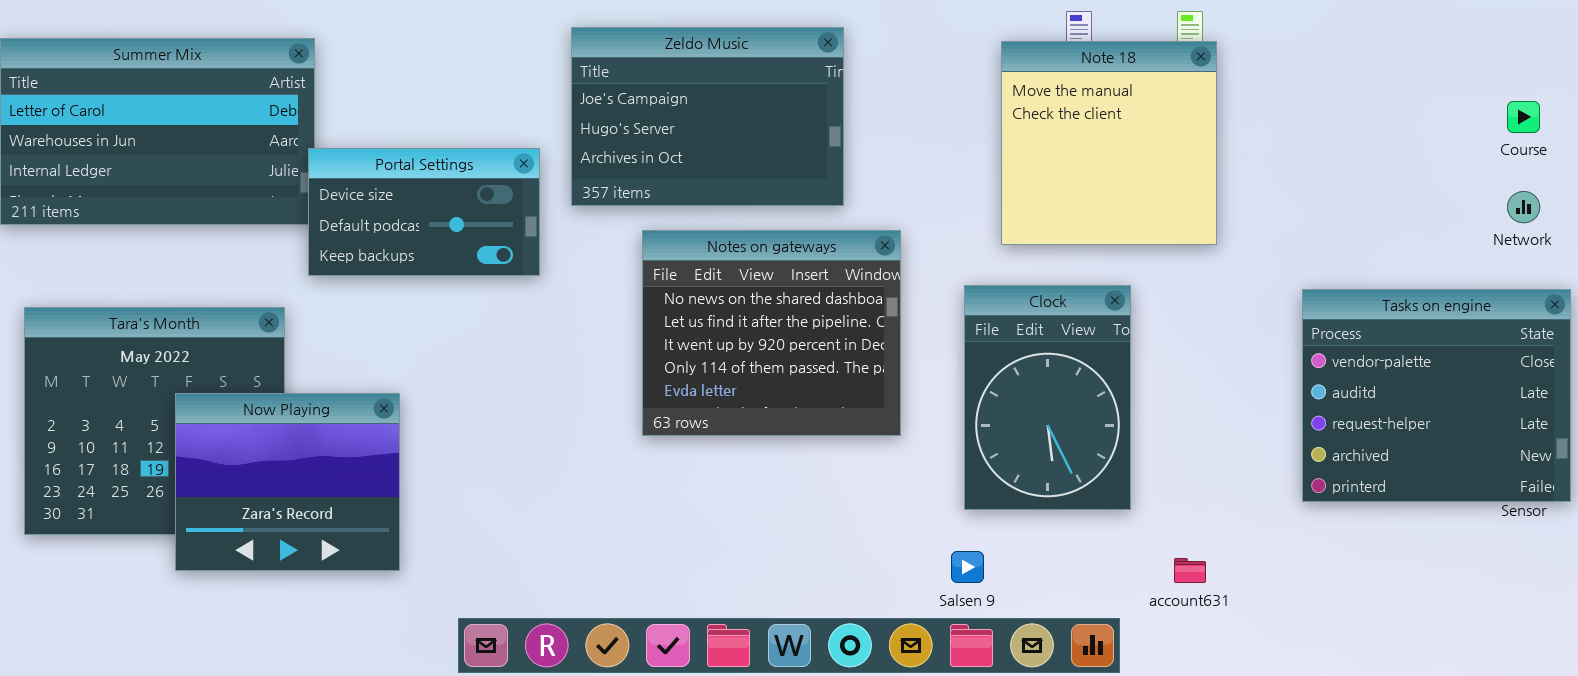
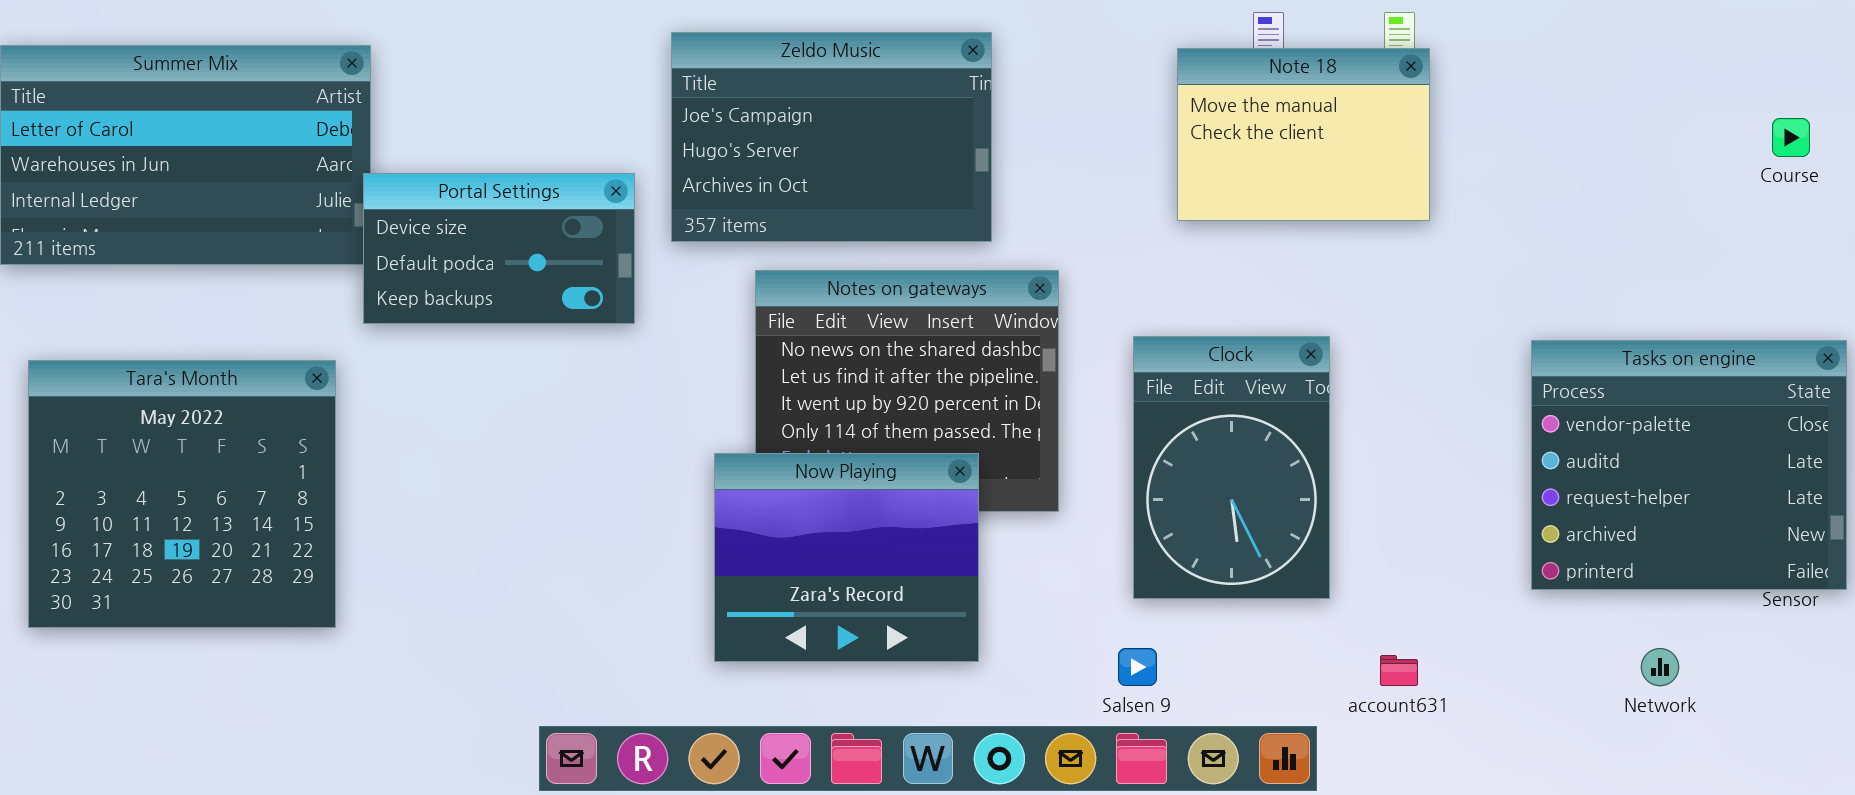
Note 18: [1001,41,1217,245] -> [1177,48,1430,221], resized
Network: [1507,191,1540,223] -> [1641,648,1679,686], moved
Now Playing: [175,393,400,571] -> [714,453,979,662], moved

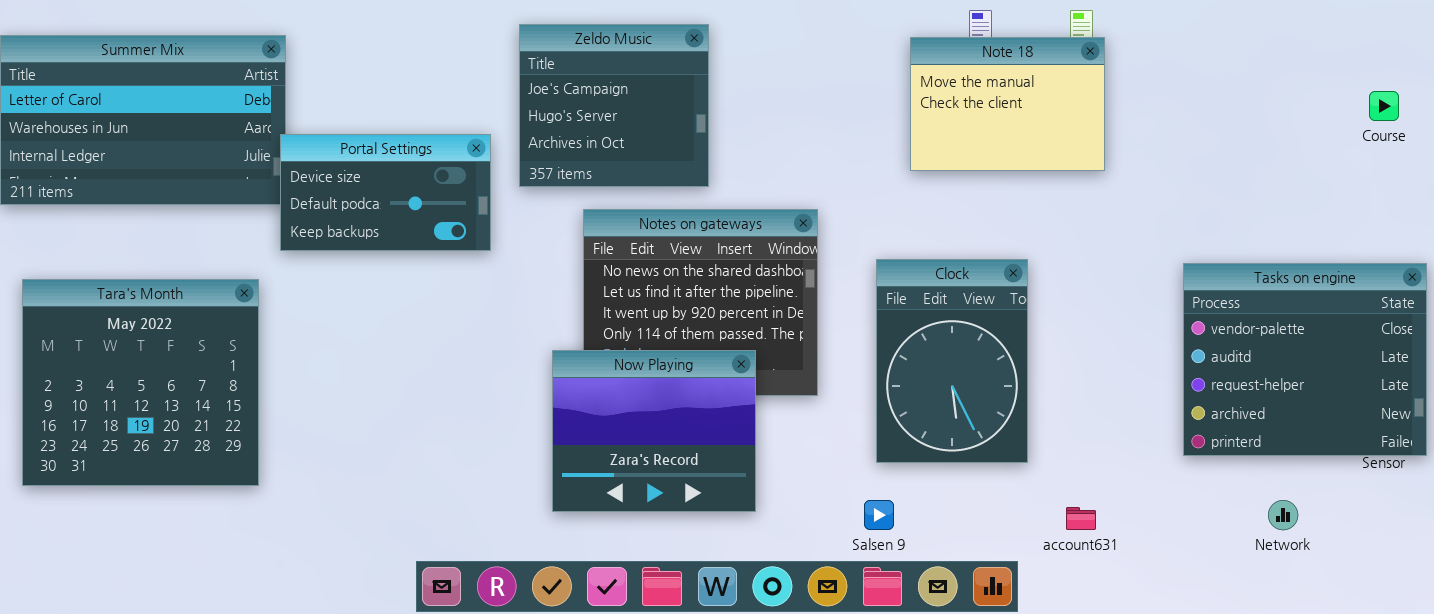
Zeldo Music: [671,32,992,242] -> [519,24,709,187], resized

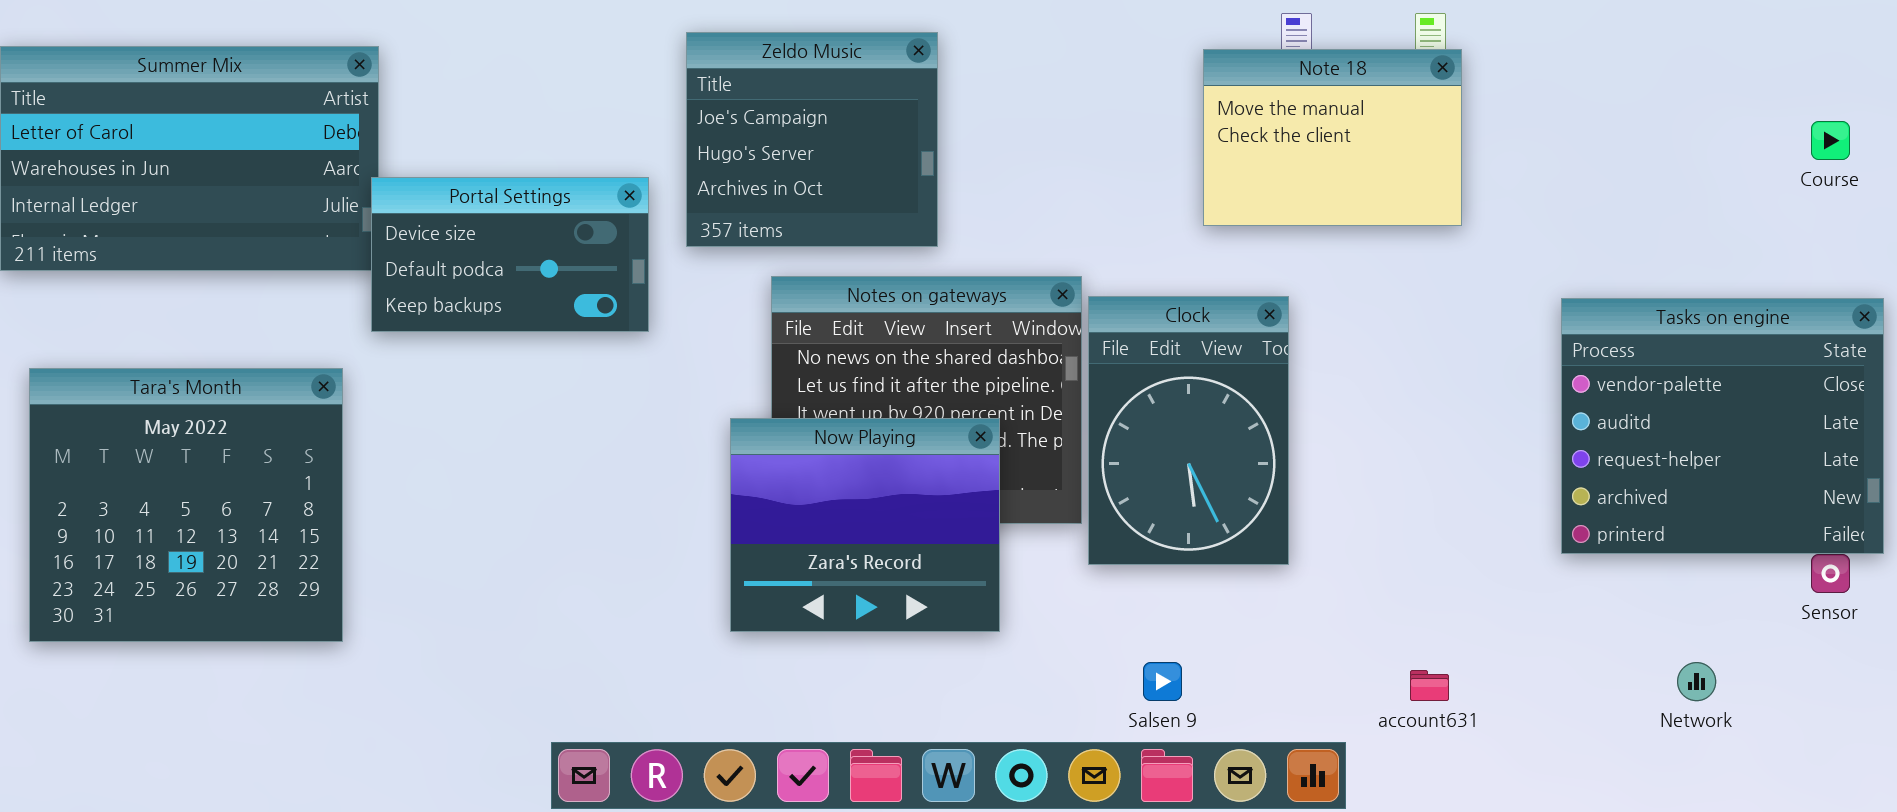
Clock: [876,259,1028,463] -> [1088,296,1289,565], moved
Tasks on engine: [1183,263,1427,456] -> [1561,298,1884,554], moved
Now Playing: [552,350,756,512] -> [730,418,1000,632], moved

